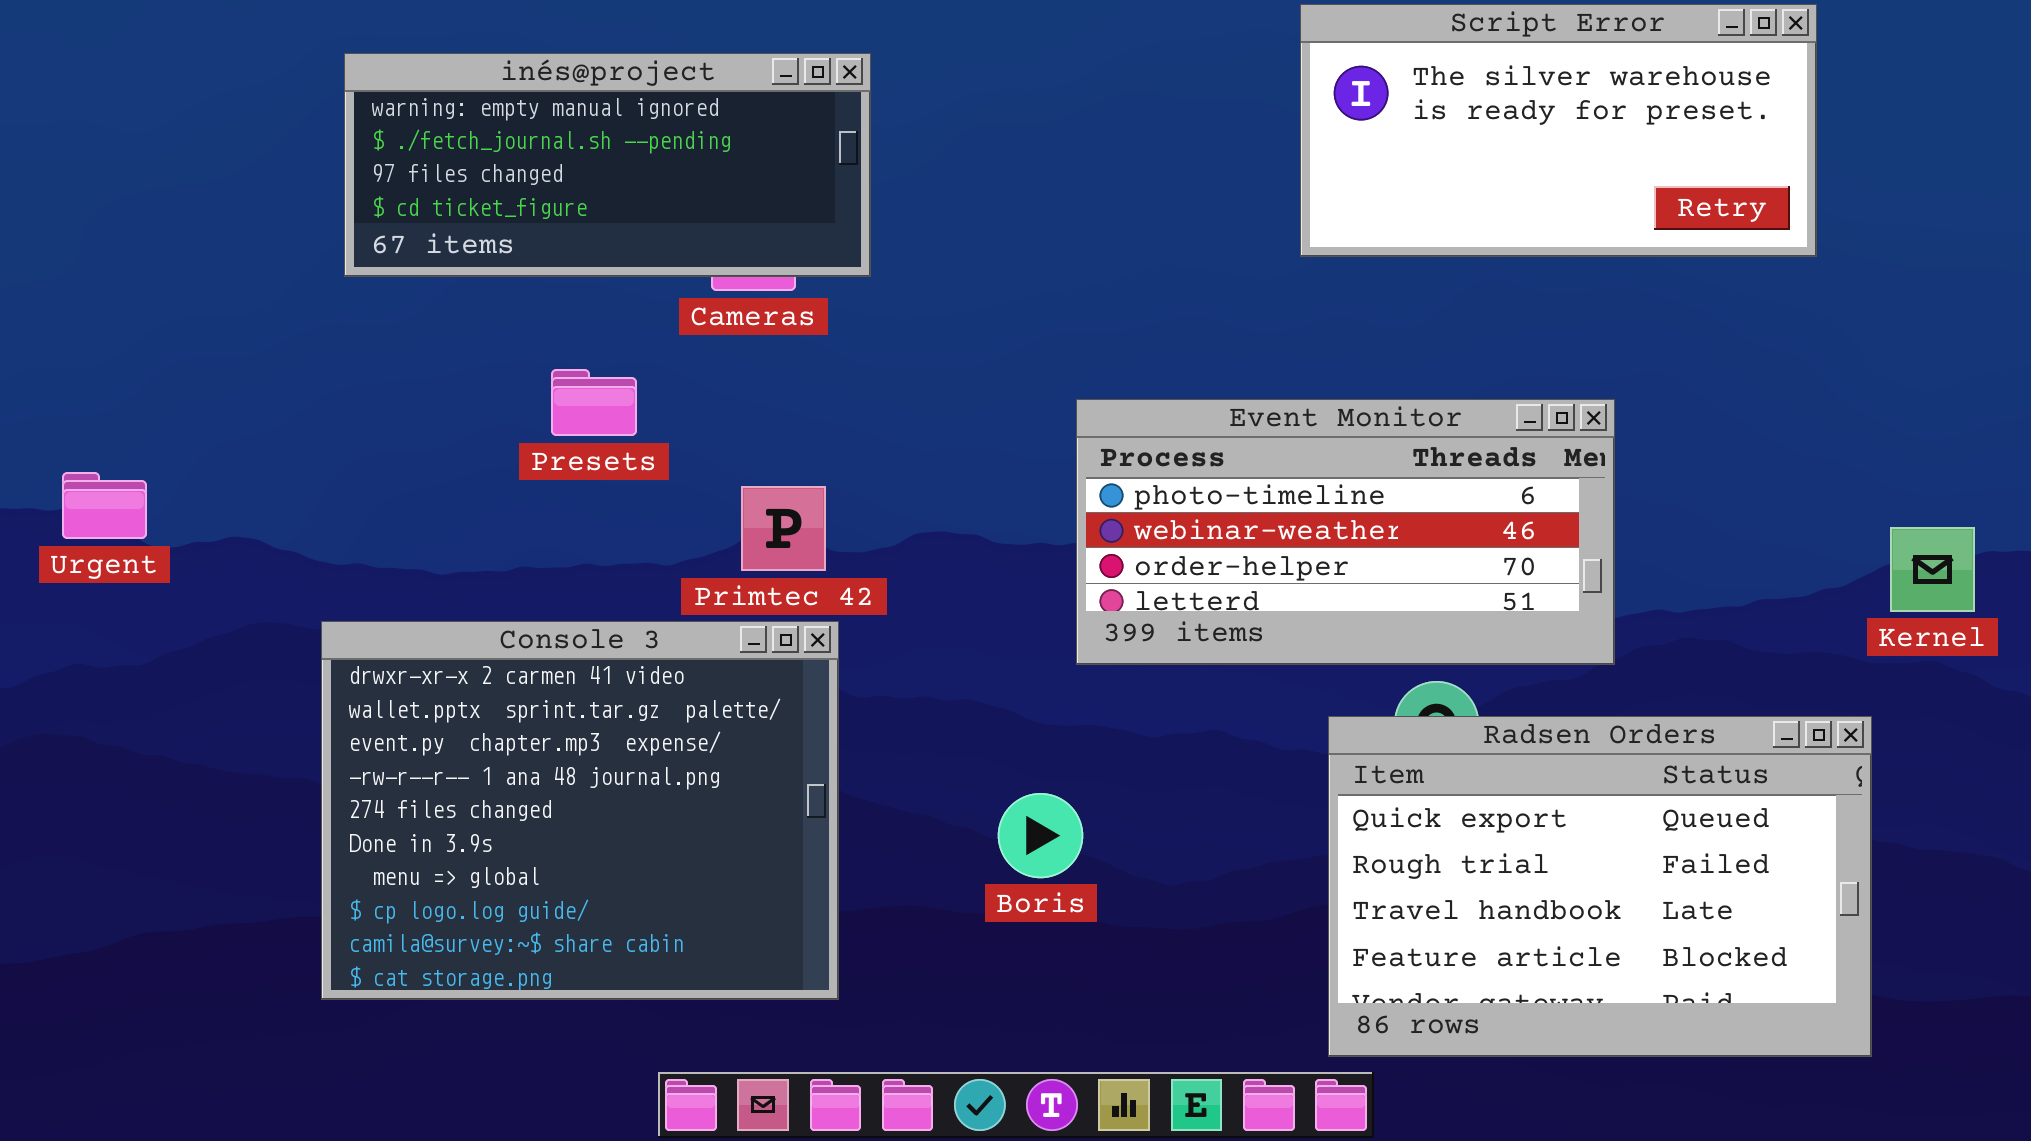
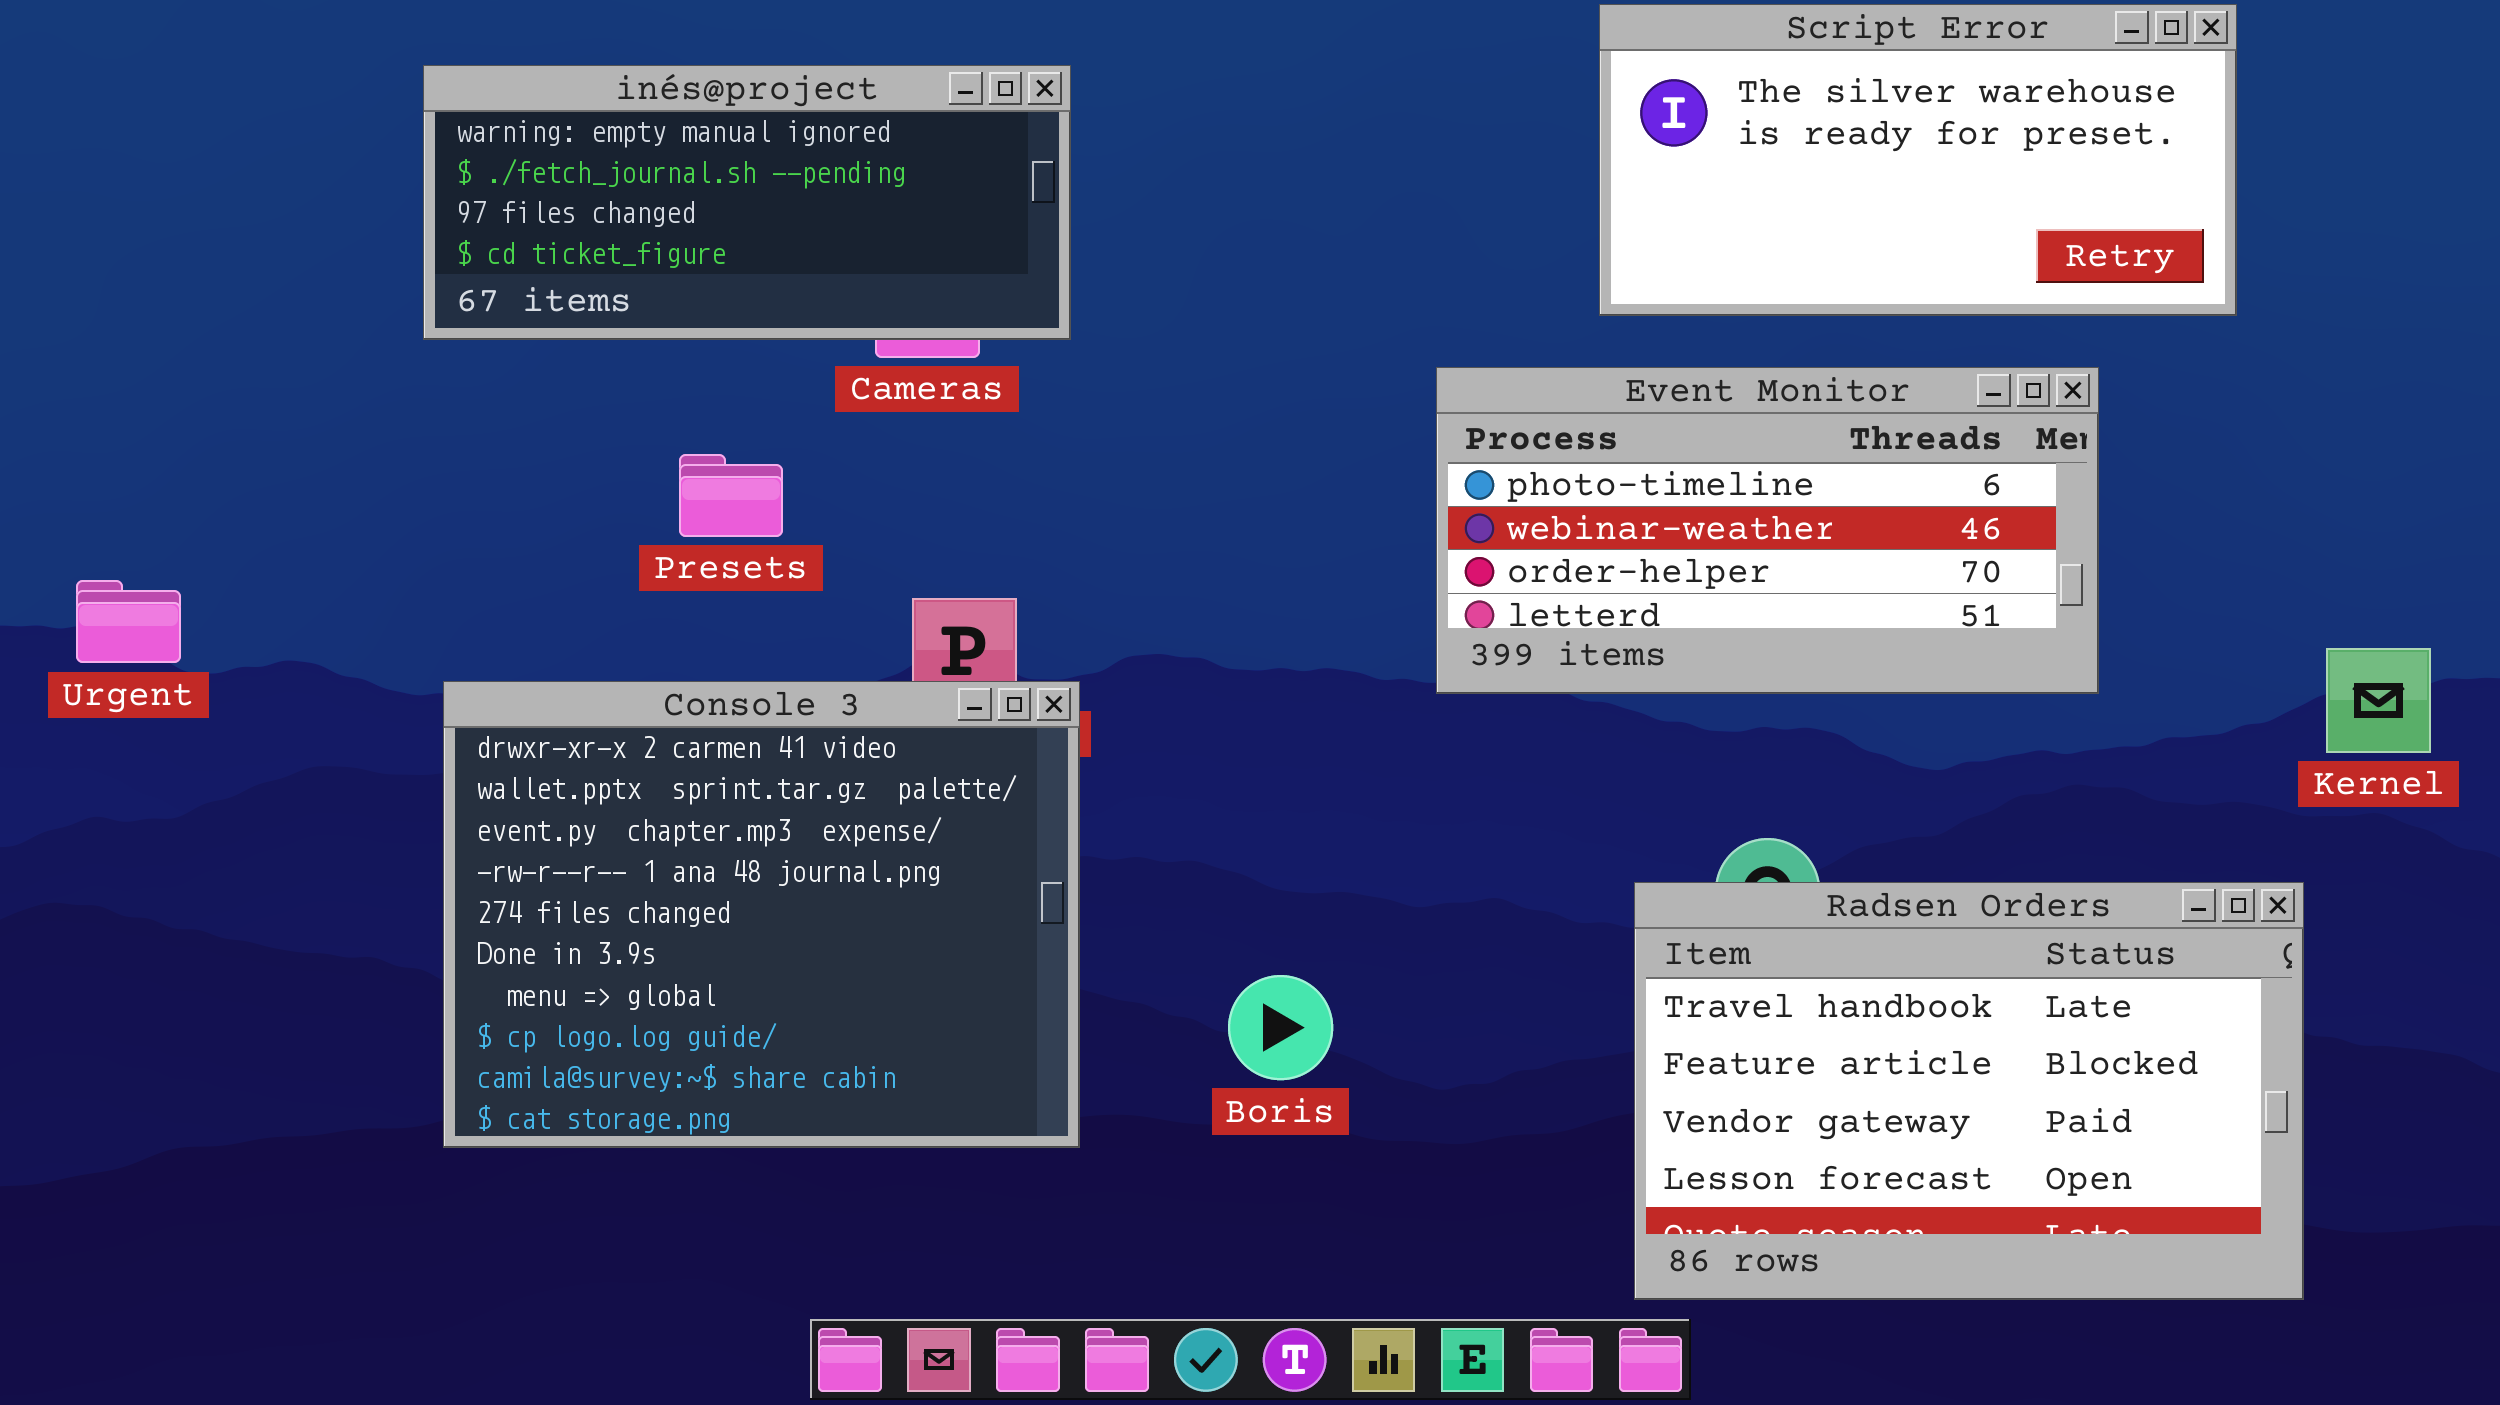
Event Monitor: [1076,399,1615,665] -> [1436,367,2099,694], moved
Console 3: [321,621,839,1000] -> [443,681,1080,1148], moved
Radsen Orders: [1328,716,1872,1057] -> [1634,882,2304,1300], scrolled down 2 rows

